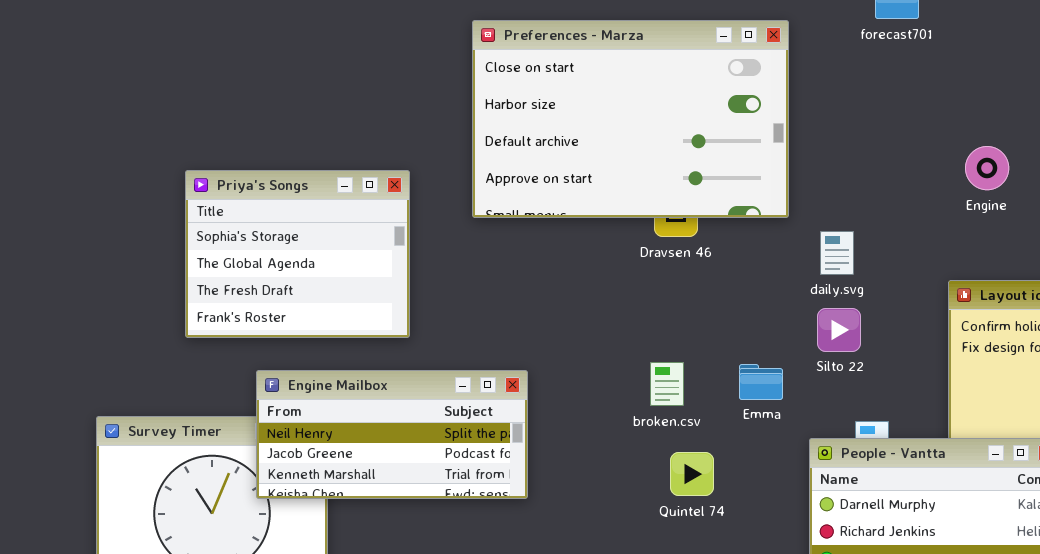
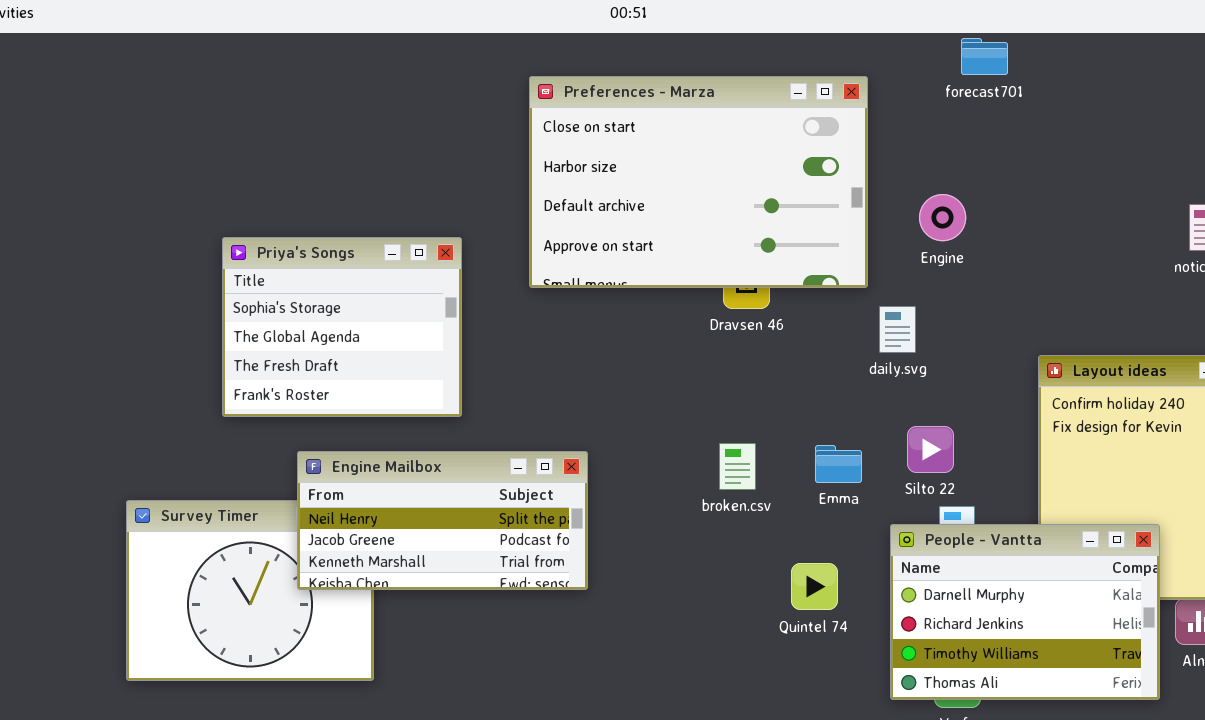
Engine: [965,146,1009,190] -> [919,194,966,241], moved
daily.svg: [820,231,854,275] -> [879,306,916,353], moved
Silto 22: [817,308,861,352] -> [907,426,954,473], moved
Quintel 74: [670,452,714,496] -> [791,563,838,610], moved

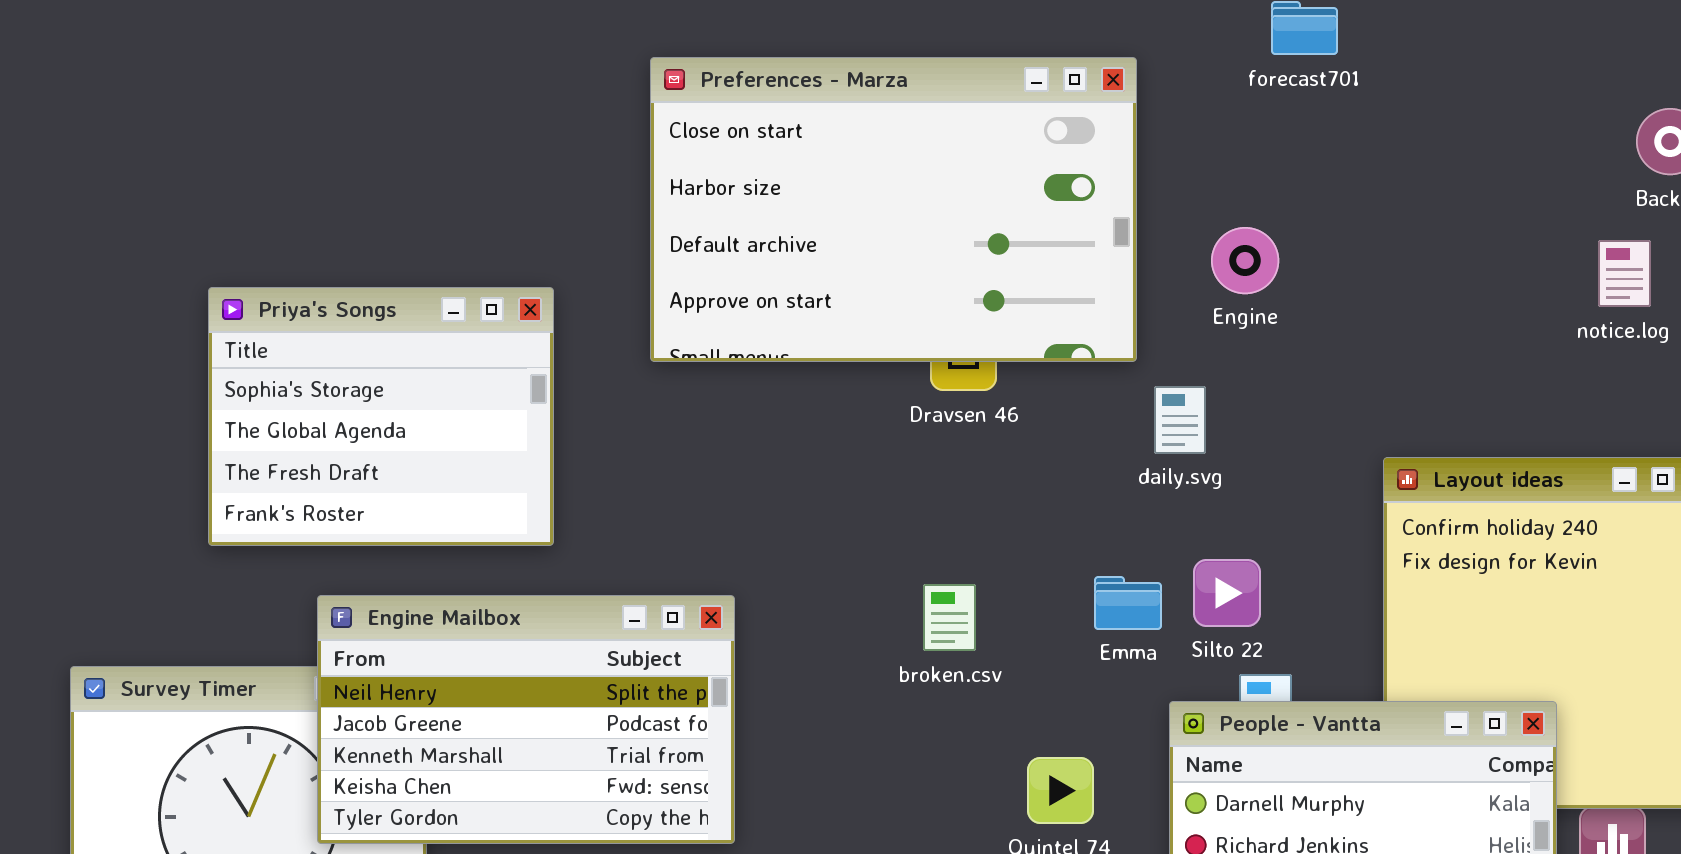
Emma: [815,445,862,483] -> [1094,576,1162,630], moved
Engine Mailbox: [297,451,588,590] -> [317,595,735,844], resized

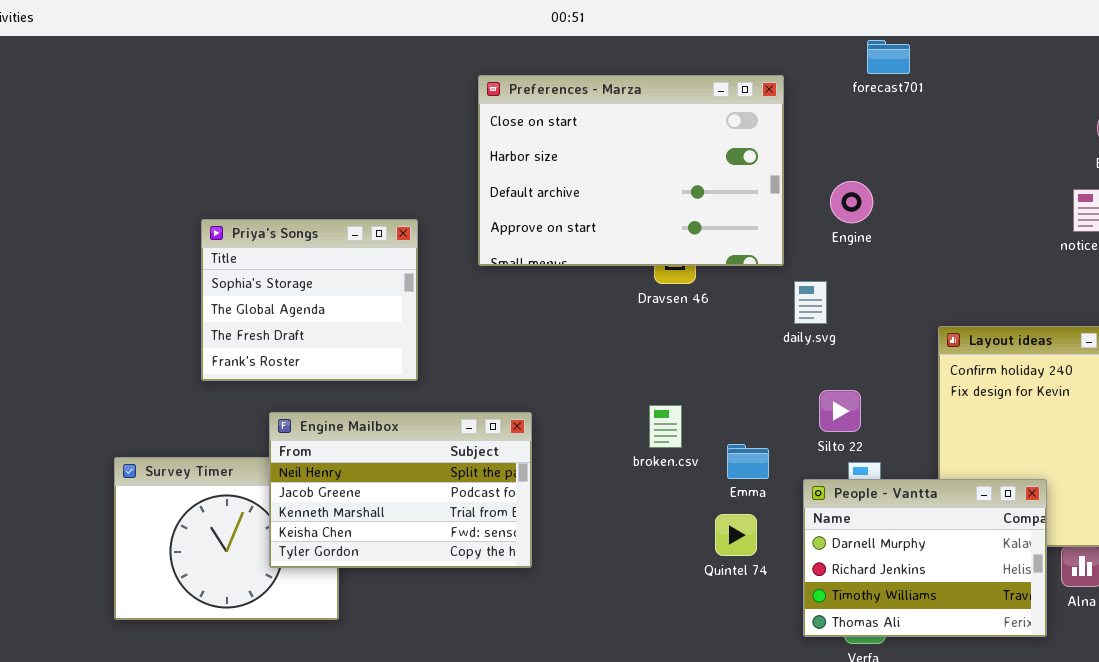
Emma: [1094,576,1162,630] -> [727,444,769,479], moved

